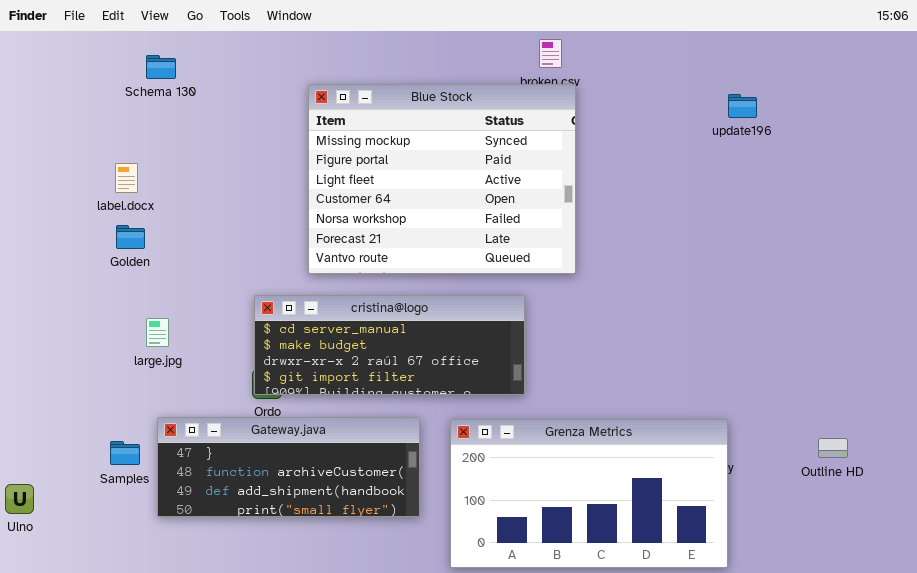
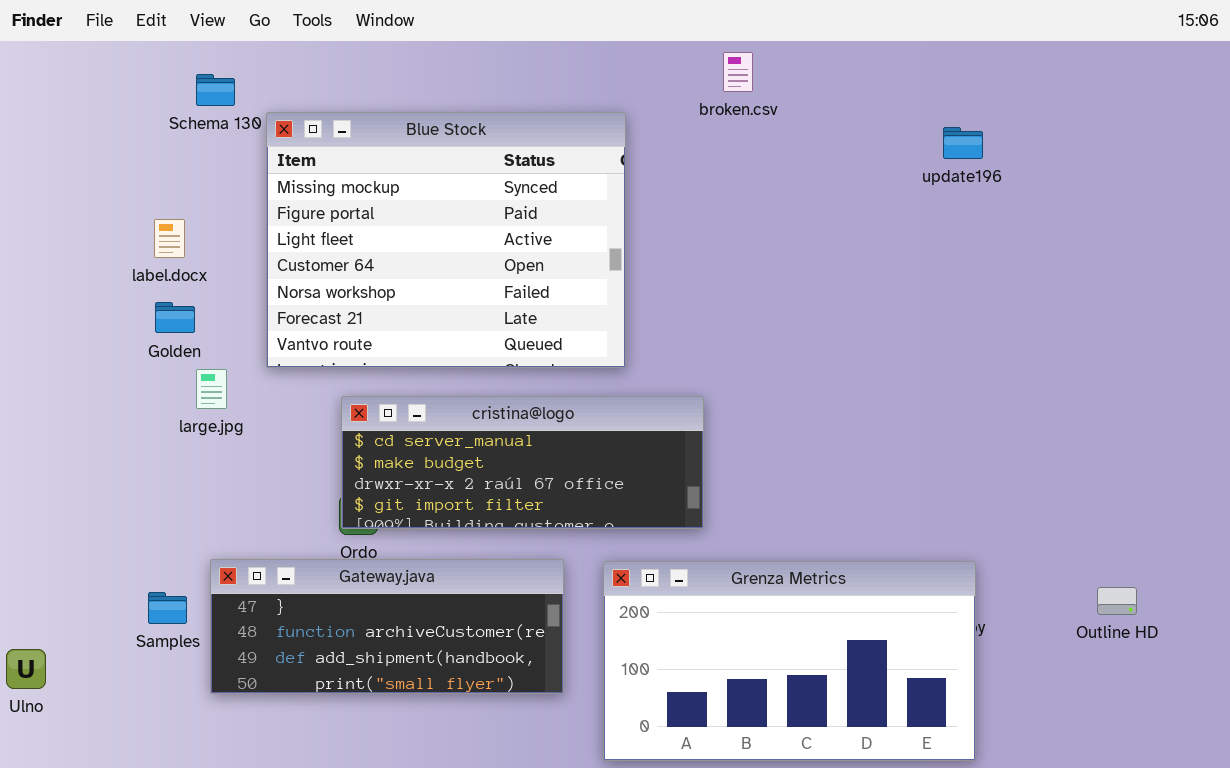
Blue Stock: [308,84,576,274] -> [266,112,626,368], moved
update196: [728,94,757,118] -> [943,127,983,159], moved
large.jpg: [146,318,169,347] -> [196,369,227,409], moved

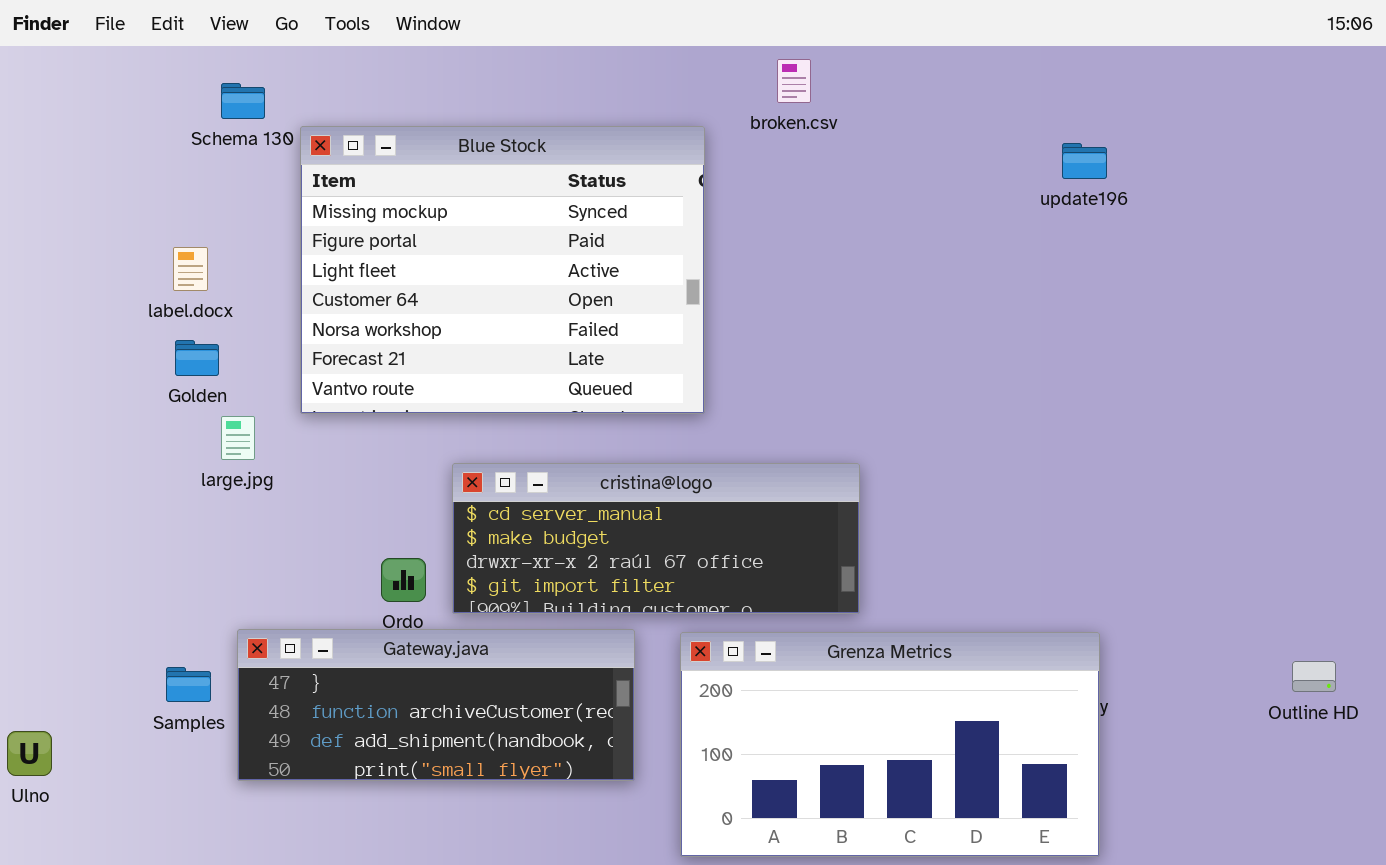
broken.csv: [723,52,753,92] -> [777,59,811,103], moved
cristina@logo: [341,396,704,529] -> [452,463,860,614], moved
Outline HD: [1097,587,1137,615] -> [1292,661,1336,692], moved

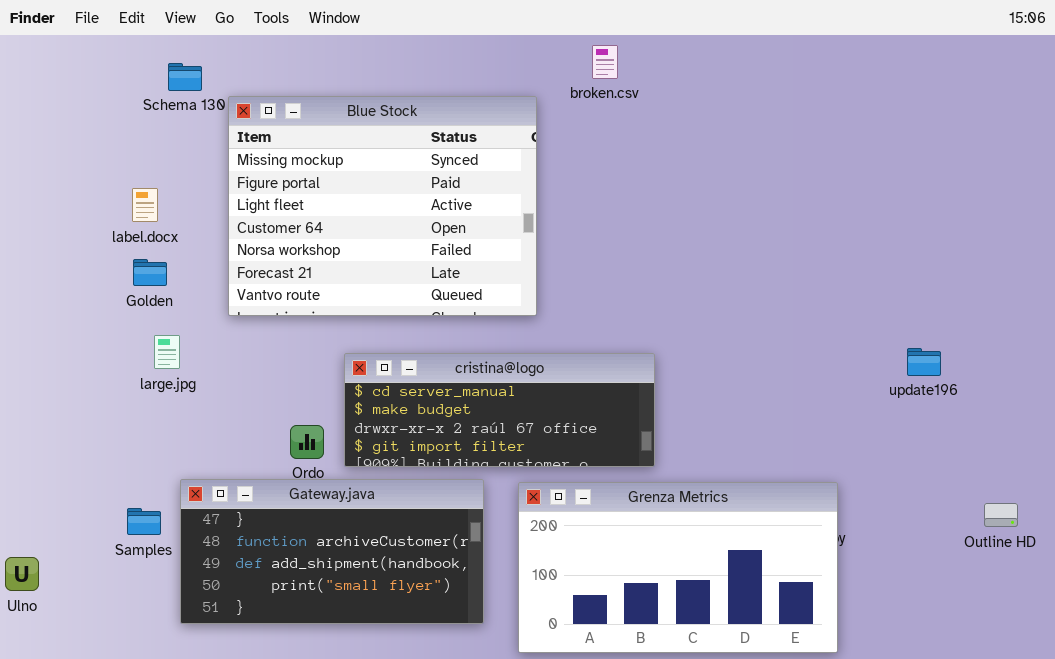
update196: [1062,143,1107,179] -> [907,348,941,376], moved
large.jpg: [221,416,255,460] -> [154,335,180,369], moved
Gateway.java: [237,629,635,781] -> [180,479,484,624], resized

